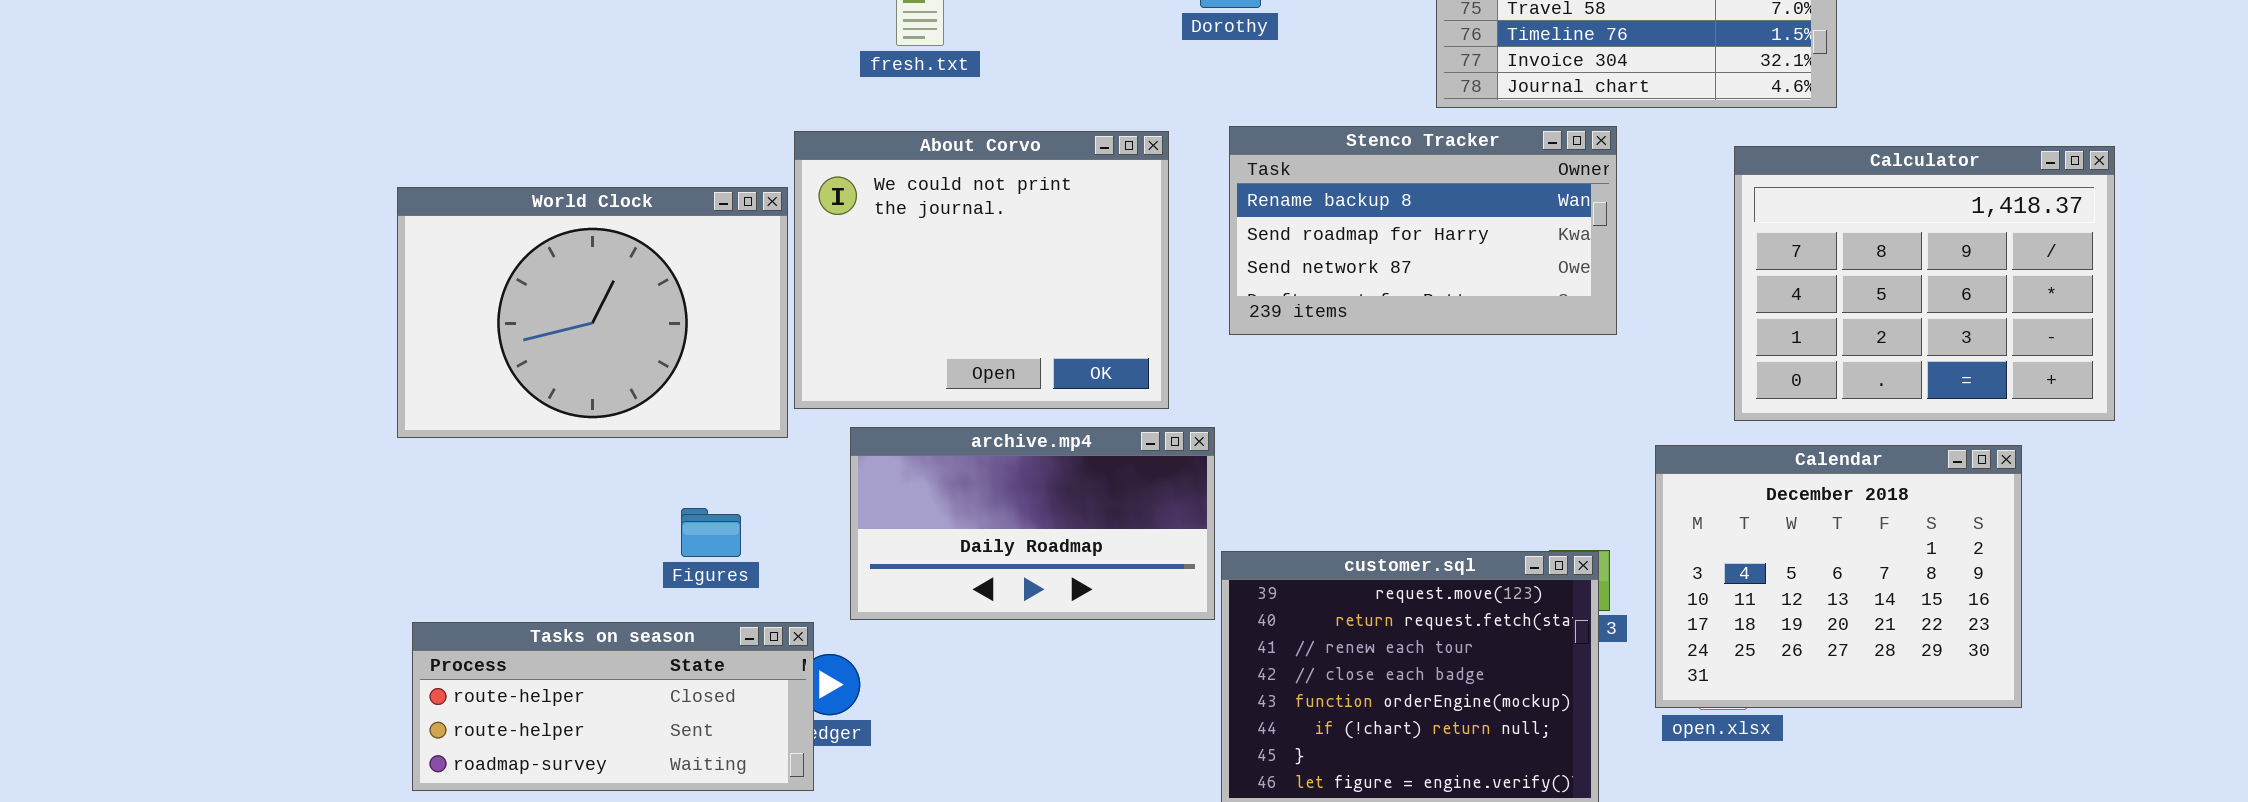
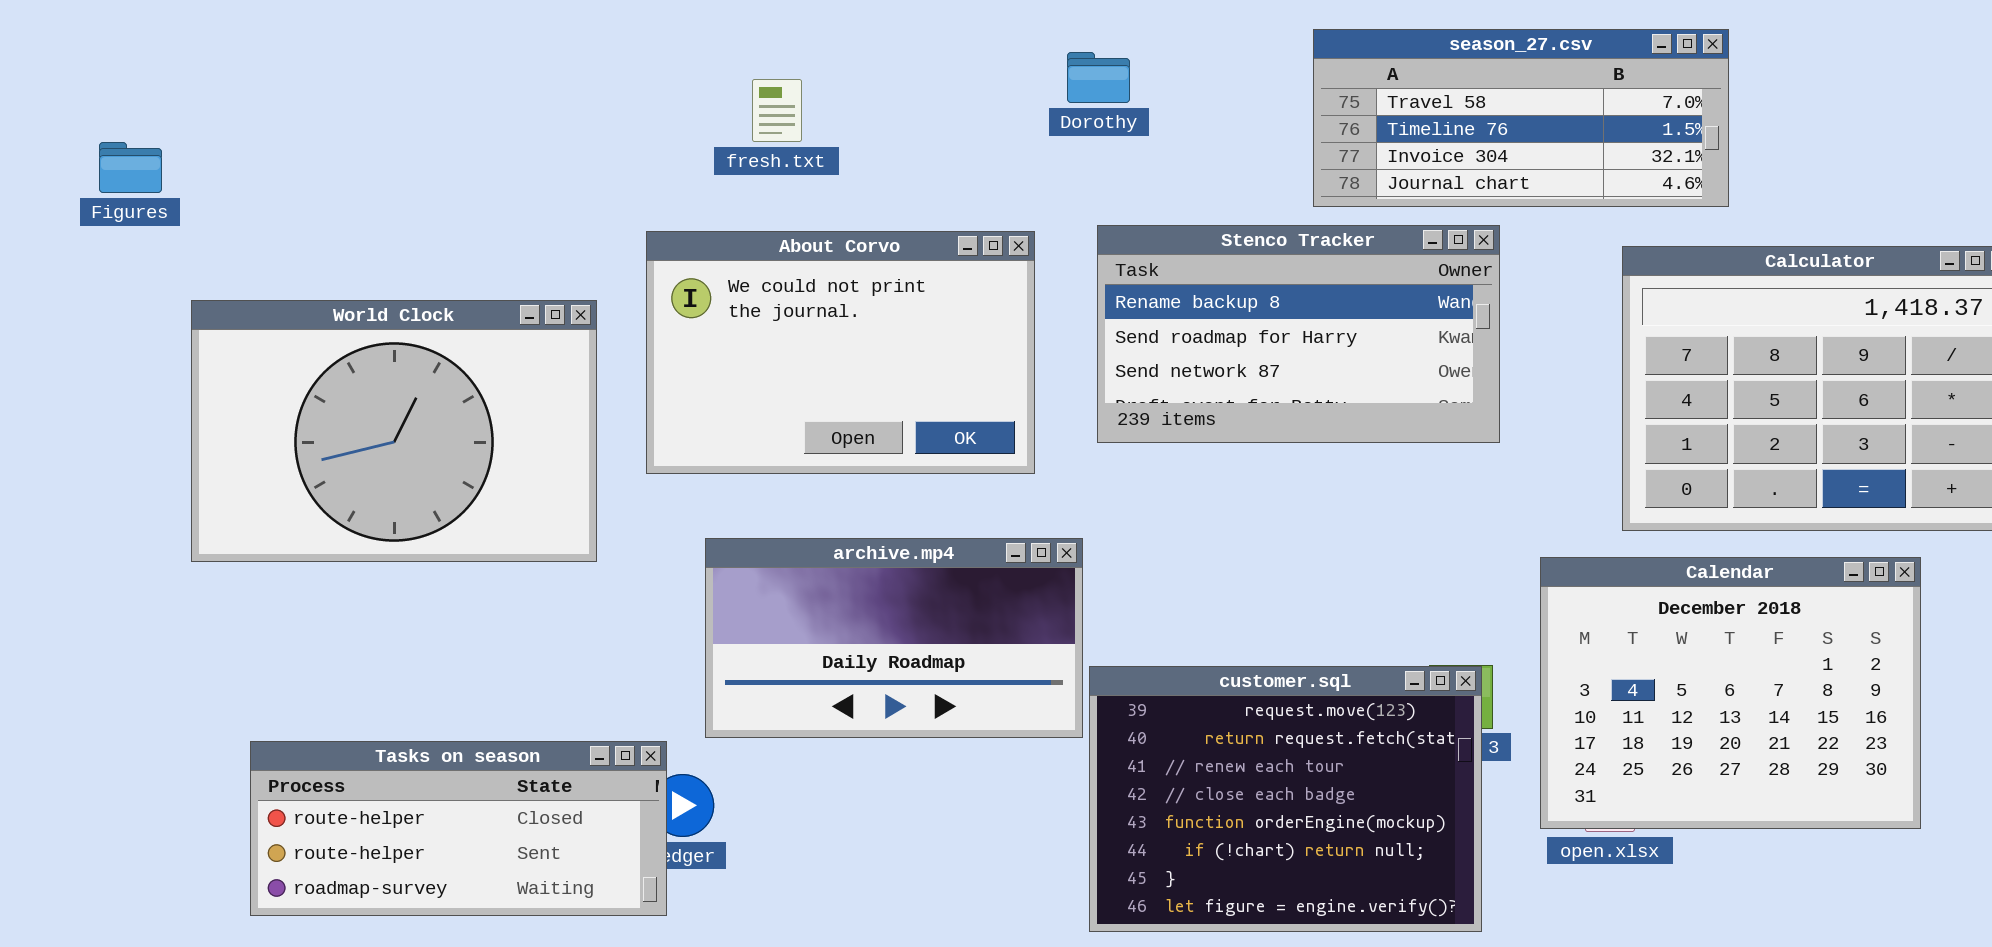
About Corvo: [794,131,1169,409] -> [646,231,1035,474], resized
World Clock: [397,187,788,438] -> [191,300,597,562], moved
Figures: [681,508,741,557] -> [99,142,162,193], moved

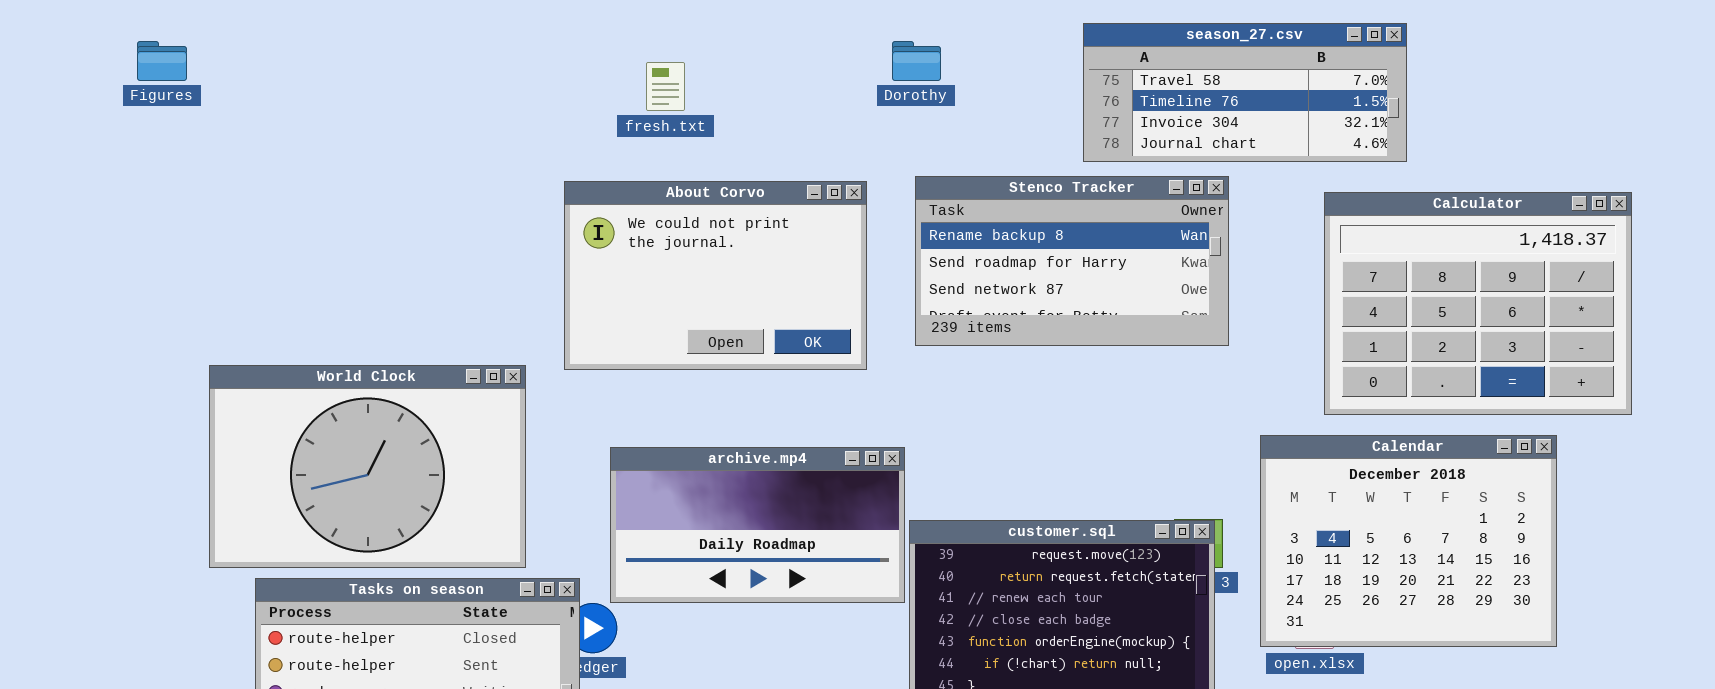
Figures: [99,142,162,193] -> [137,41,187,81], moved
World Clock: [191,300,597,562] -> [209,365,526,568], moved
archive.mp4: [705,538,1083,738] -> [610,447,905,603], moved

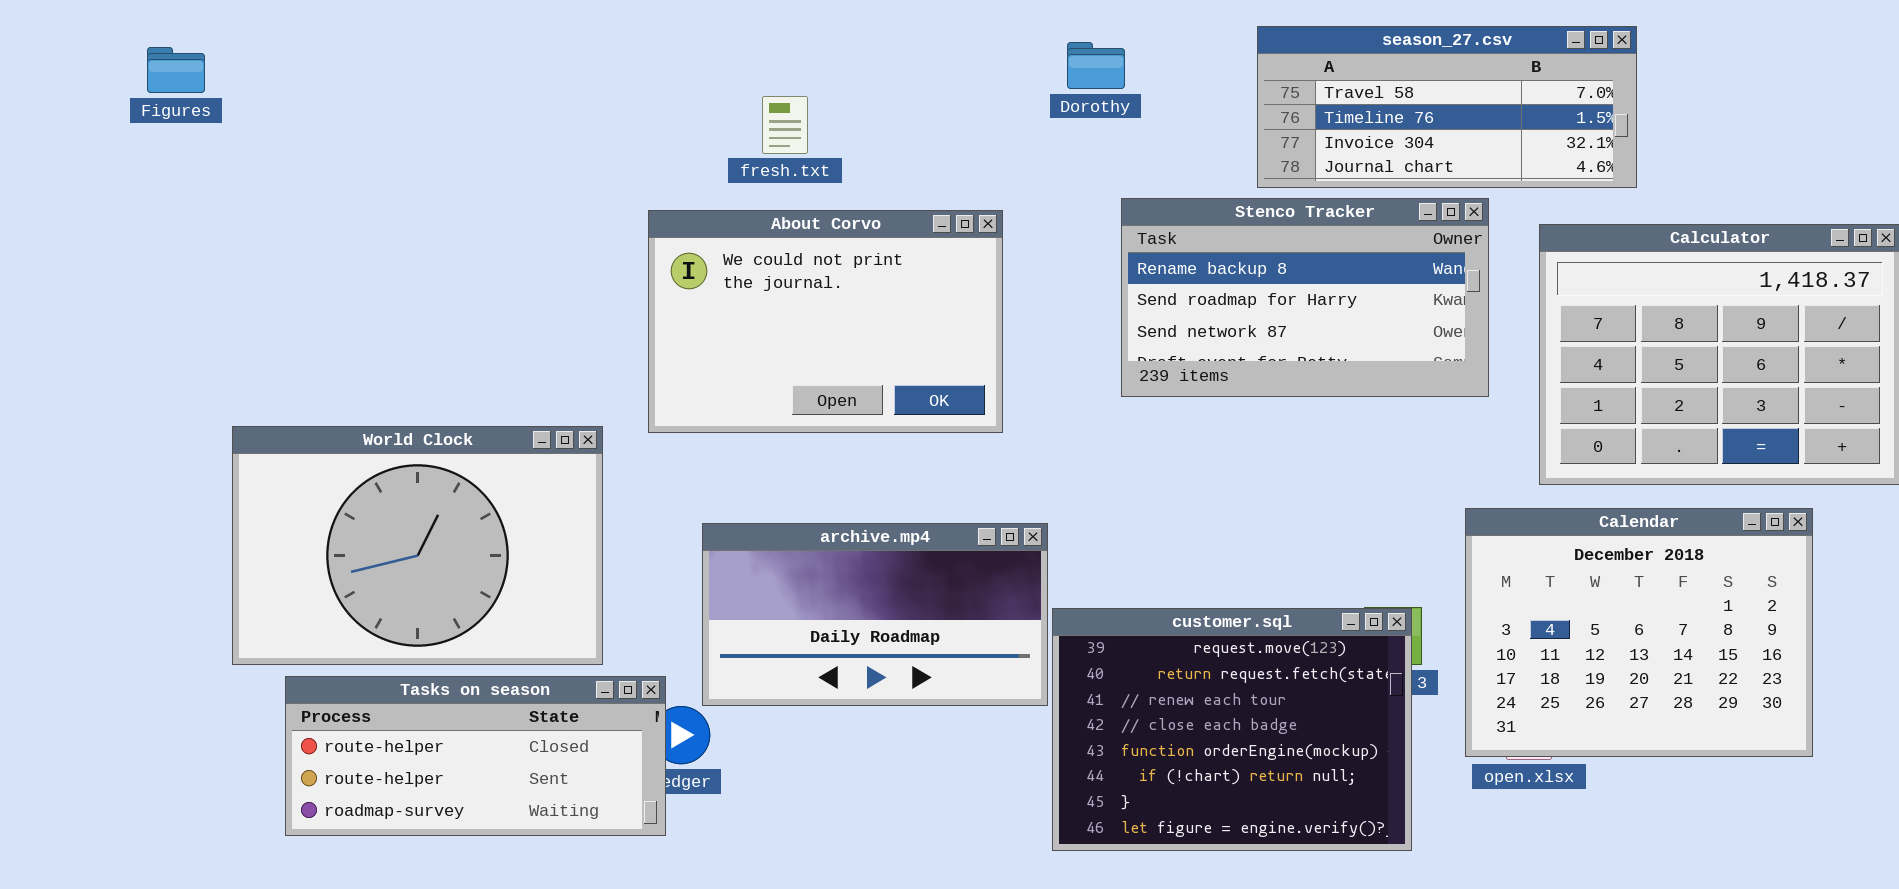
Dorothy: [892,41,941,81] -> [1067,42,1125,89], moved
fresh.txt: [646,62,685,111] -> [762,96,808,154], moved
Stenco Tracker: [915,176,1229,346] -> [1121,198,1489,397], moved

